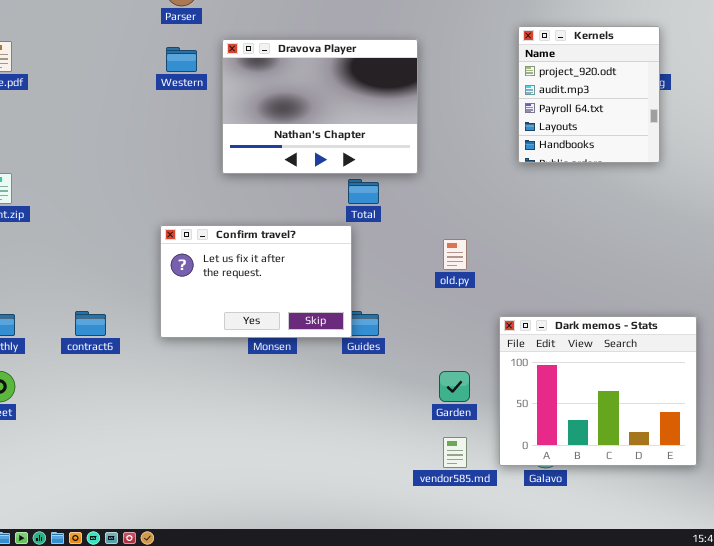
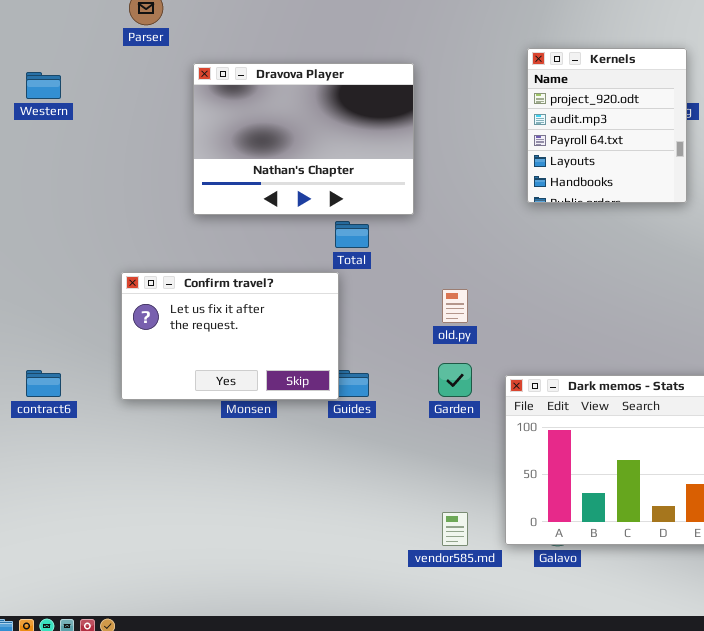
Western: [166,47,197,72] -> [26,72,61,99], moved
Garden: [439,371,470,402] -> [438,363,472,397], moved

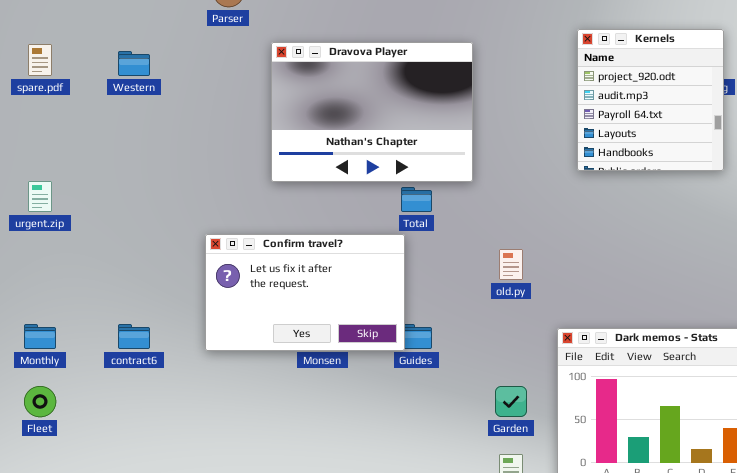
Garden: [438,363,472,397] -> [495,386,527,417], moved

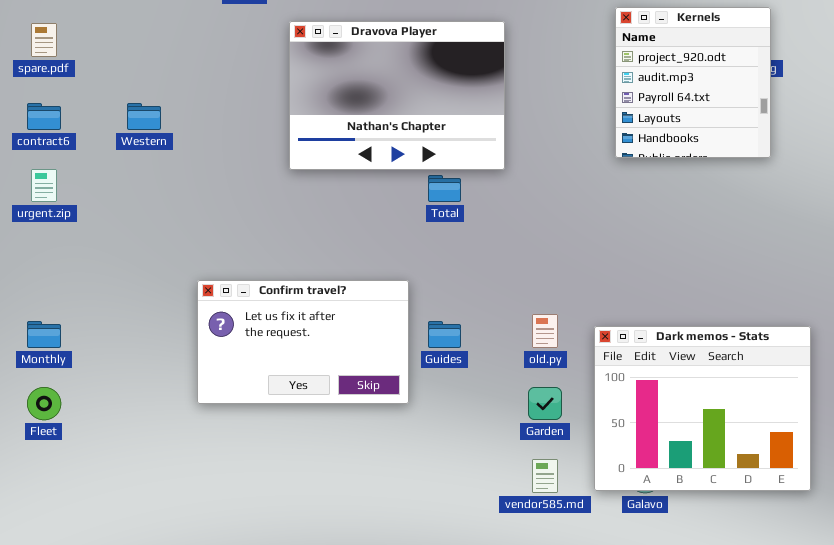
Western: [118,51,150,76] -> [127,103,161,130], moved
Confirm travel?: [205,234,405,351] -> [197,280,409,404], moved
old.py: [499,249,523,280] -> [532,314,558,348], moved
contract6: [118,324,150,349] -> [27,103,61,130], moved

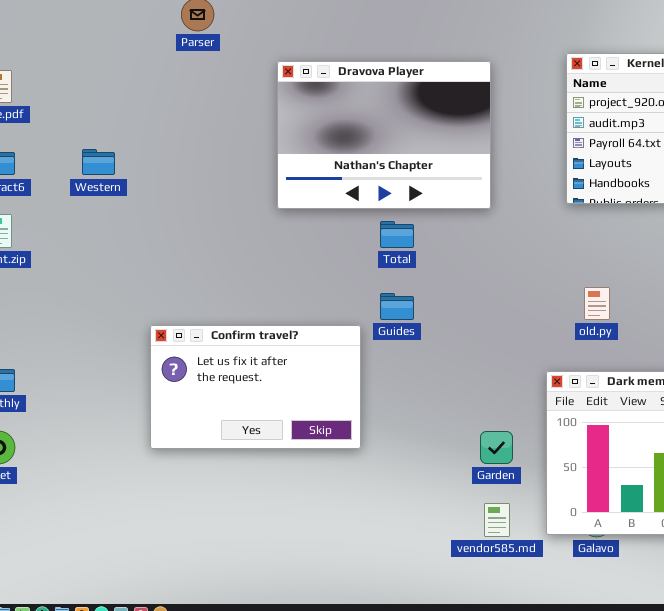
Dravova Player: [289,21,505,170] -> [277,61,491,209], moved
old.py: [532,314,558,348] -> [584,287,610,320], moved
Guides: [428,321,461,348] -> [380,293,414,320], moved

